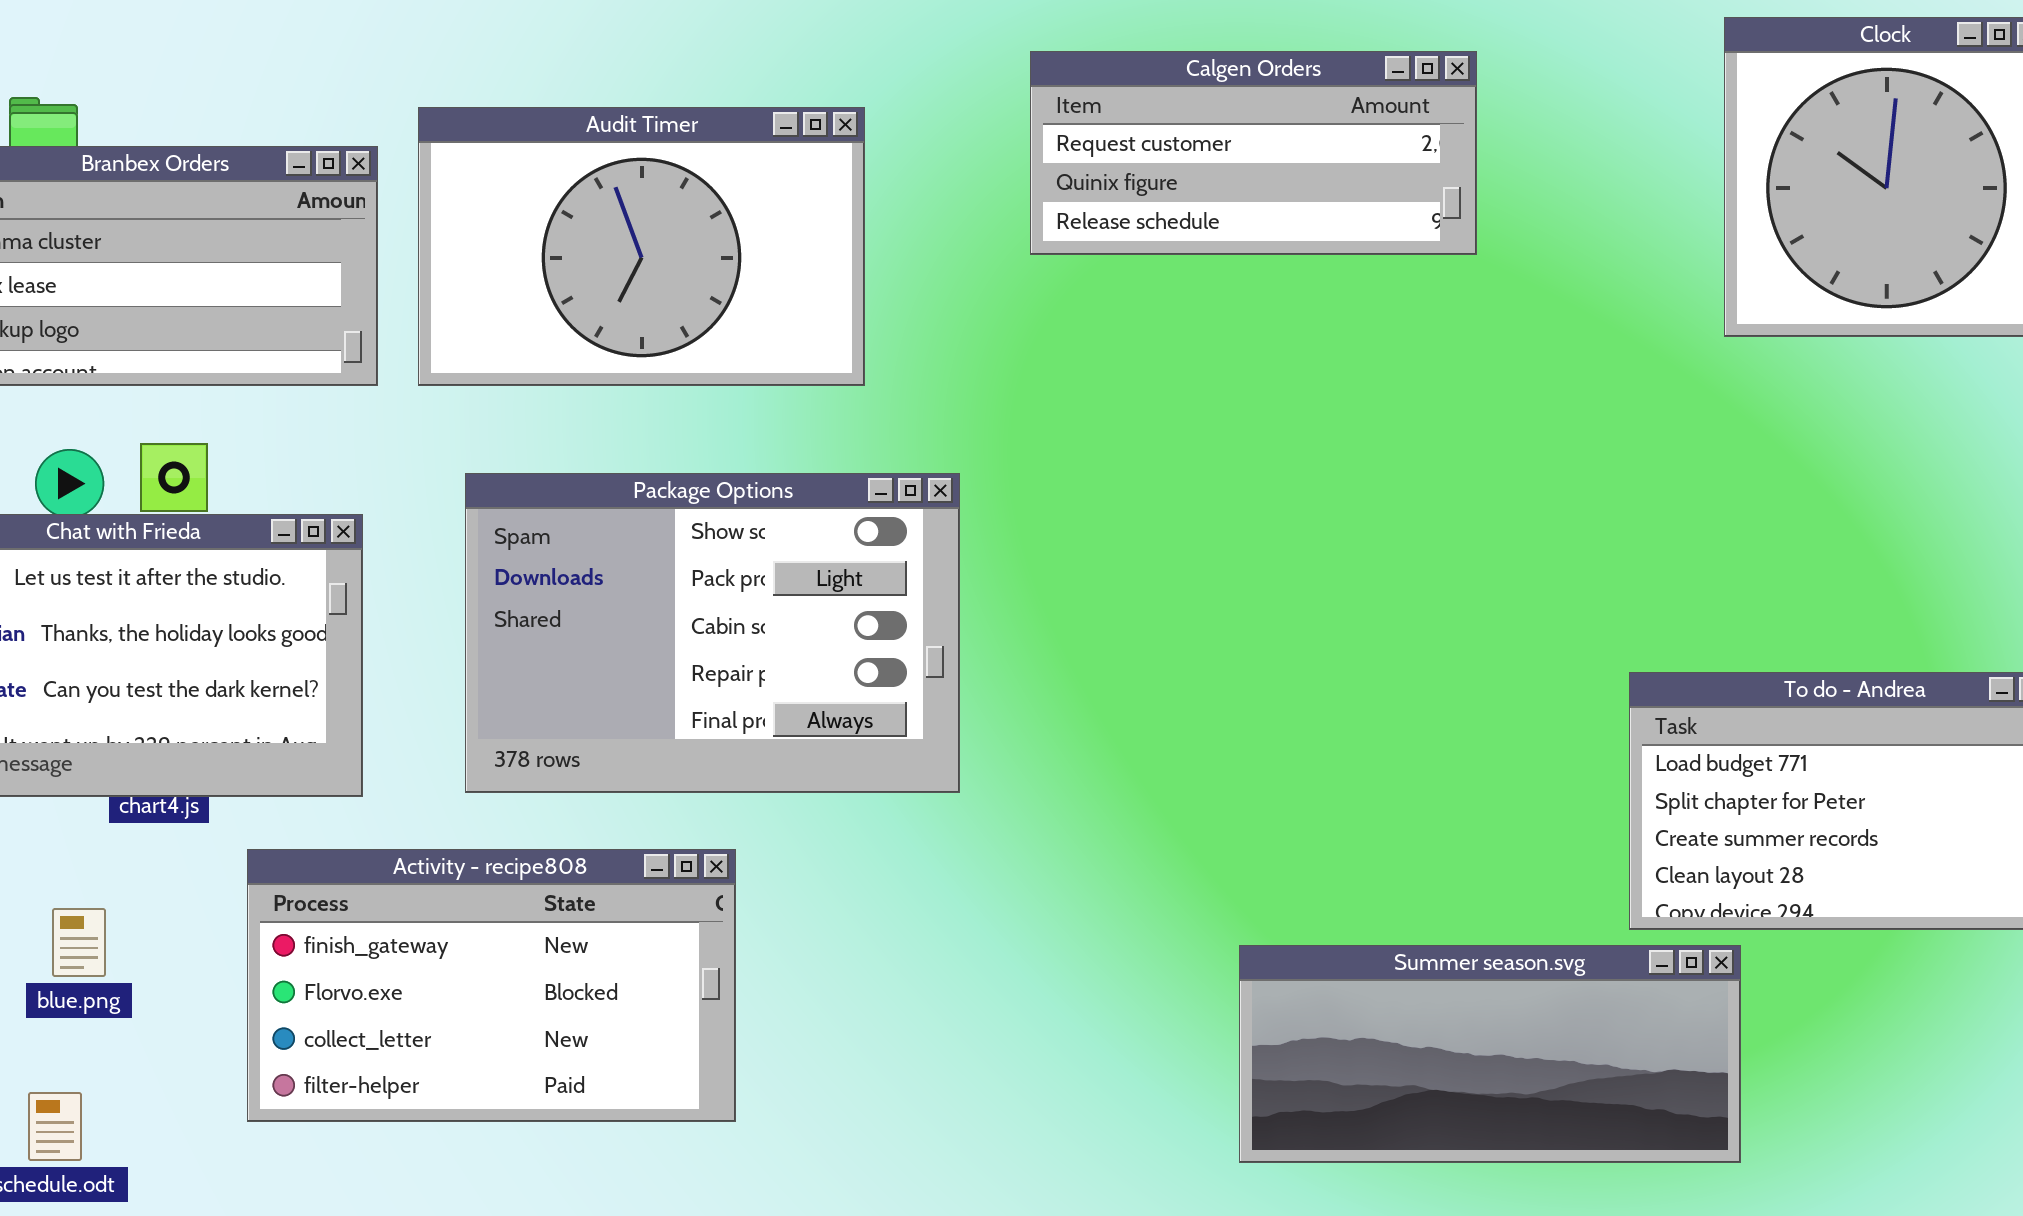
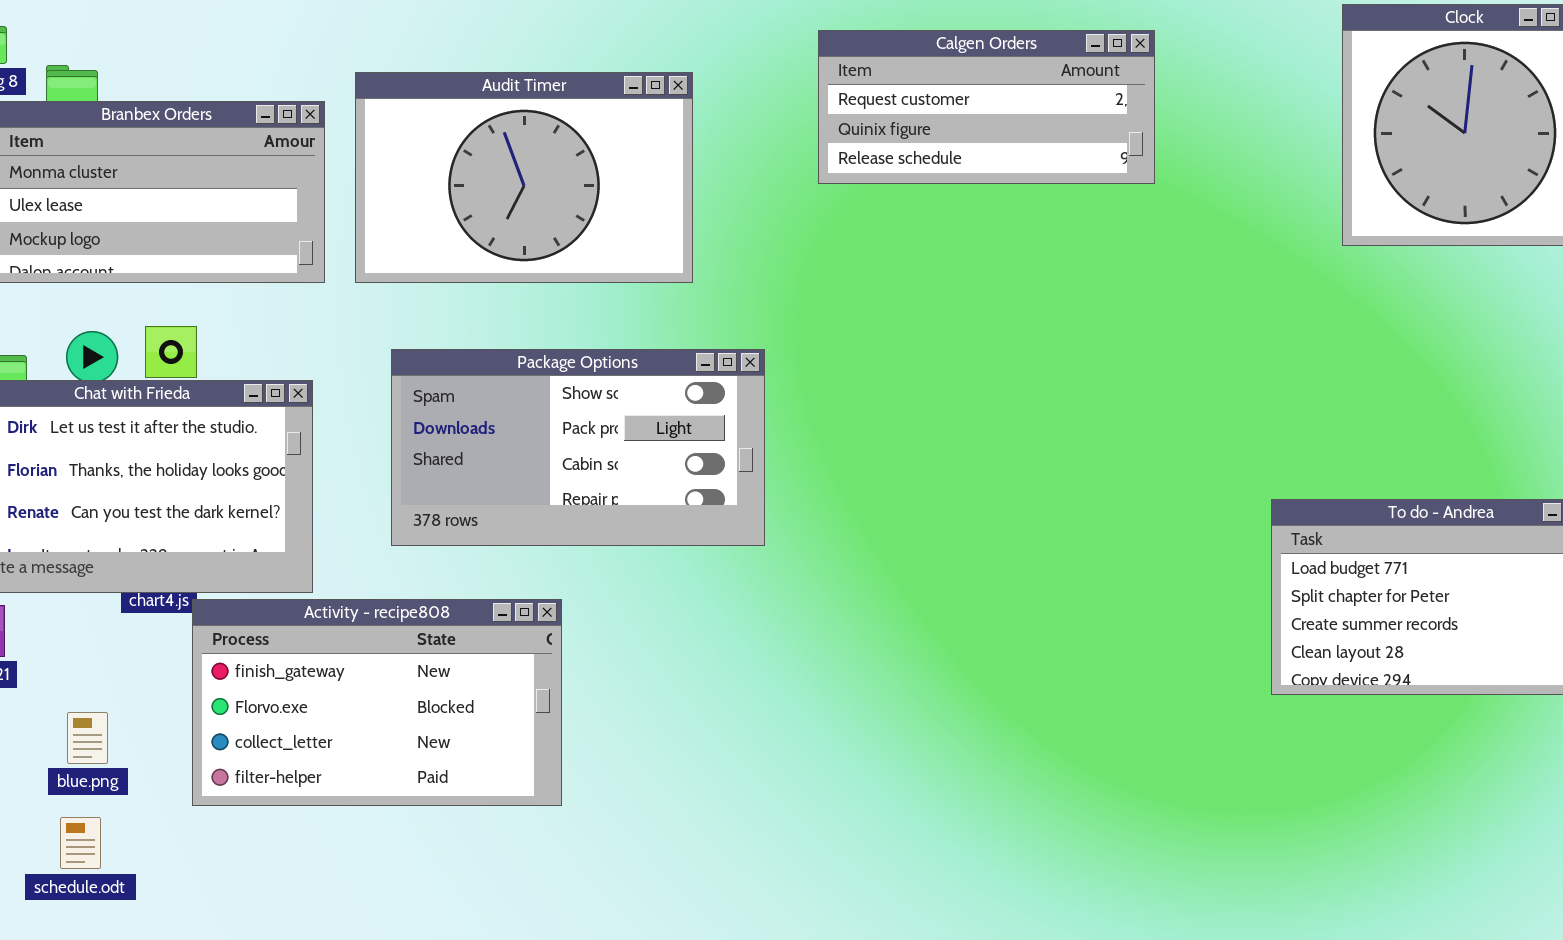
Package Options: [465,473,960,793] -> [391,349,765,546], resized
Activity - recipe808: [247,849,736,1122] -> [192,599,562,806], moved
blue.png: [52,908,106,977] -> [67,712,108,764], moved
Summer season.svg: [1239,945,1741,1163] -> none, closed

